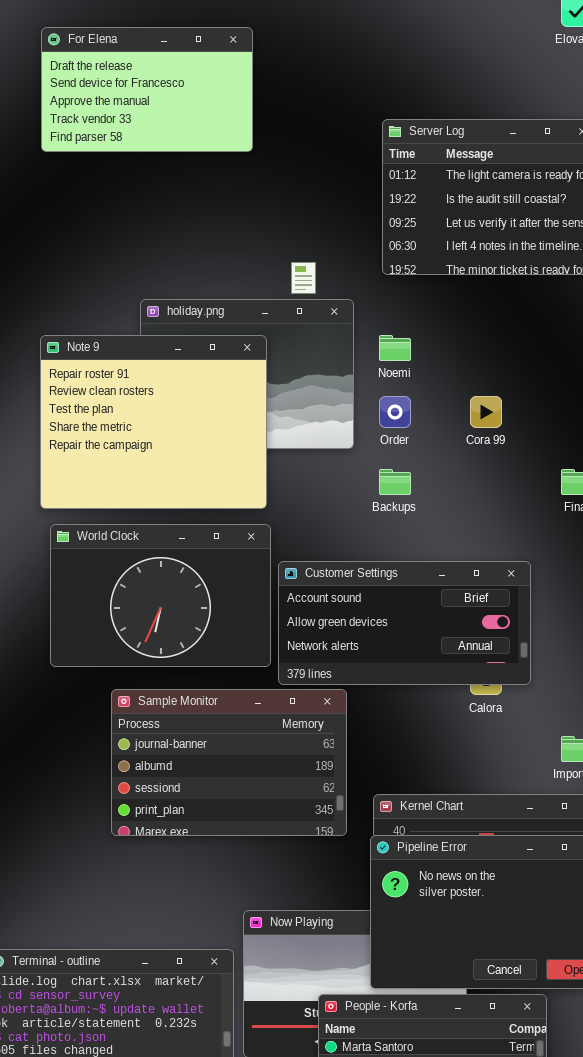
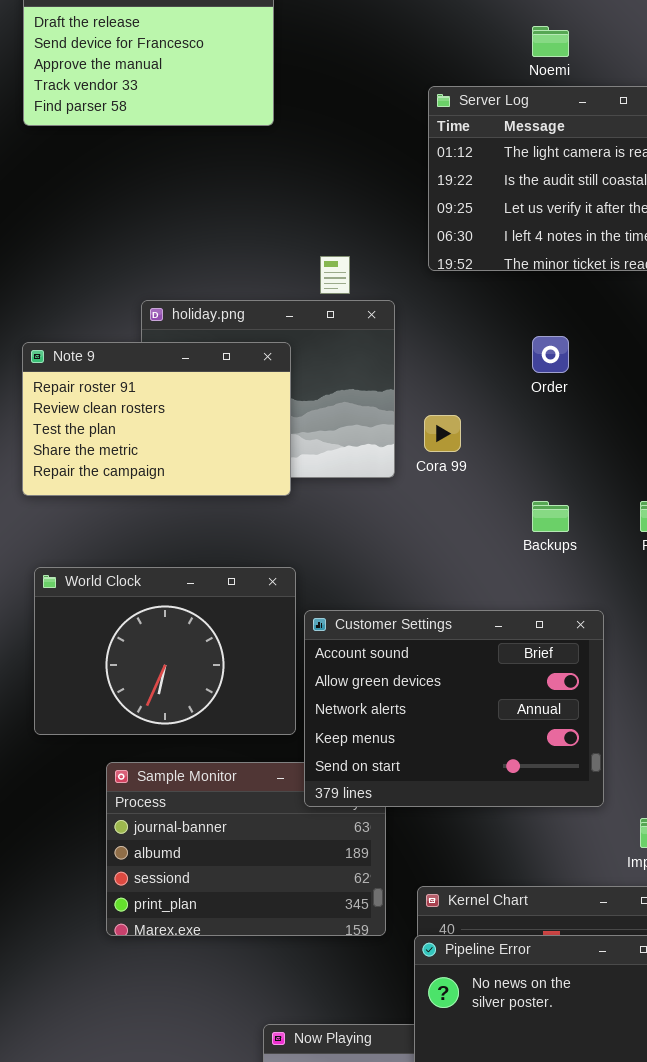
Note 9: [40,335,267,509] -> [22,342,291,496], resized
Noemi: [379,335,411,361] -> [532,26,569,57], moved
Order: [379,396,411,428] -> [532,336,569,373], moved
Cora 99: [470,396,502,428] -> [424,415,461,452], moved
Backups: [379,469,411,495] -> [532,501,569,532], moved
Customer Settings: [278,561,531,685] -> [304,610,604,807], resized

